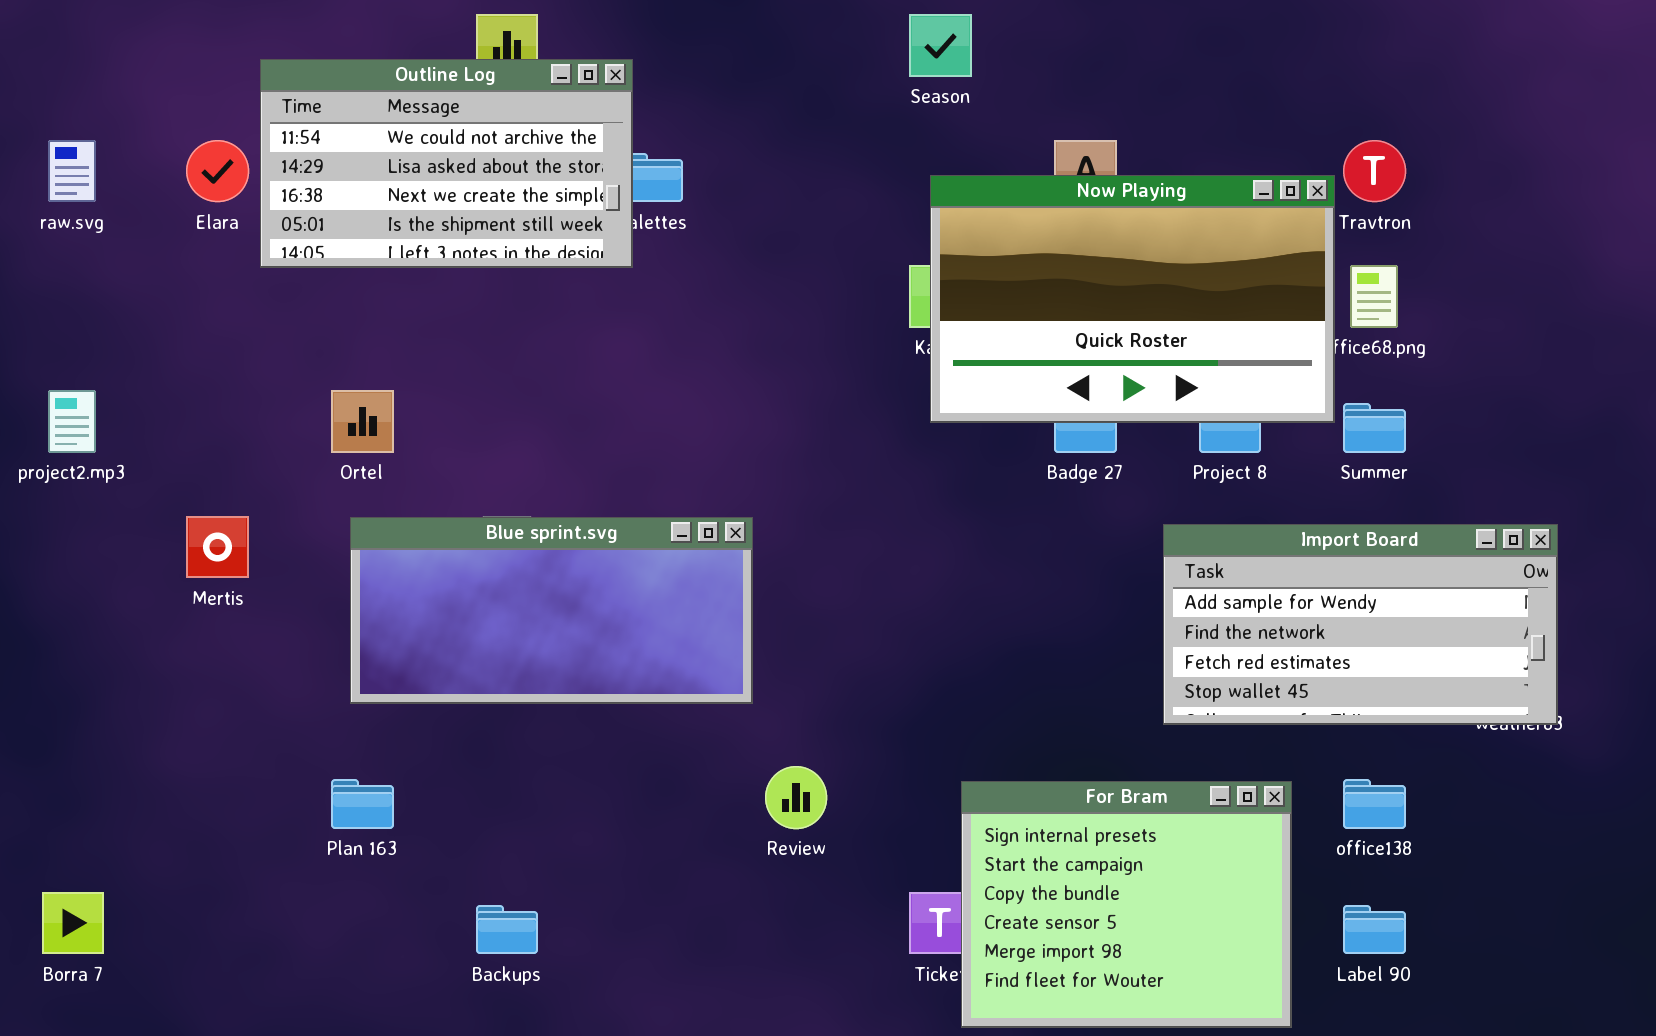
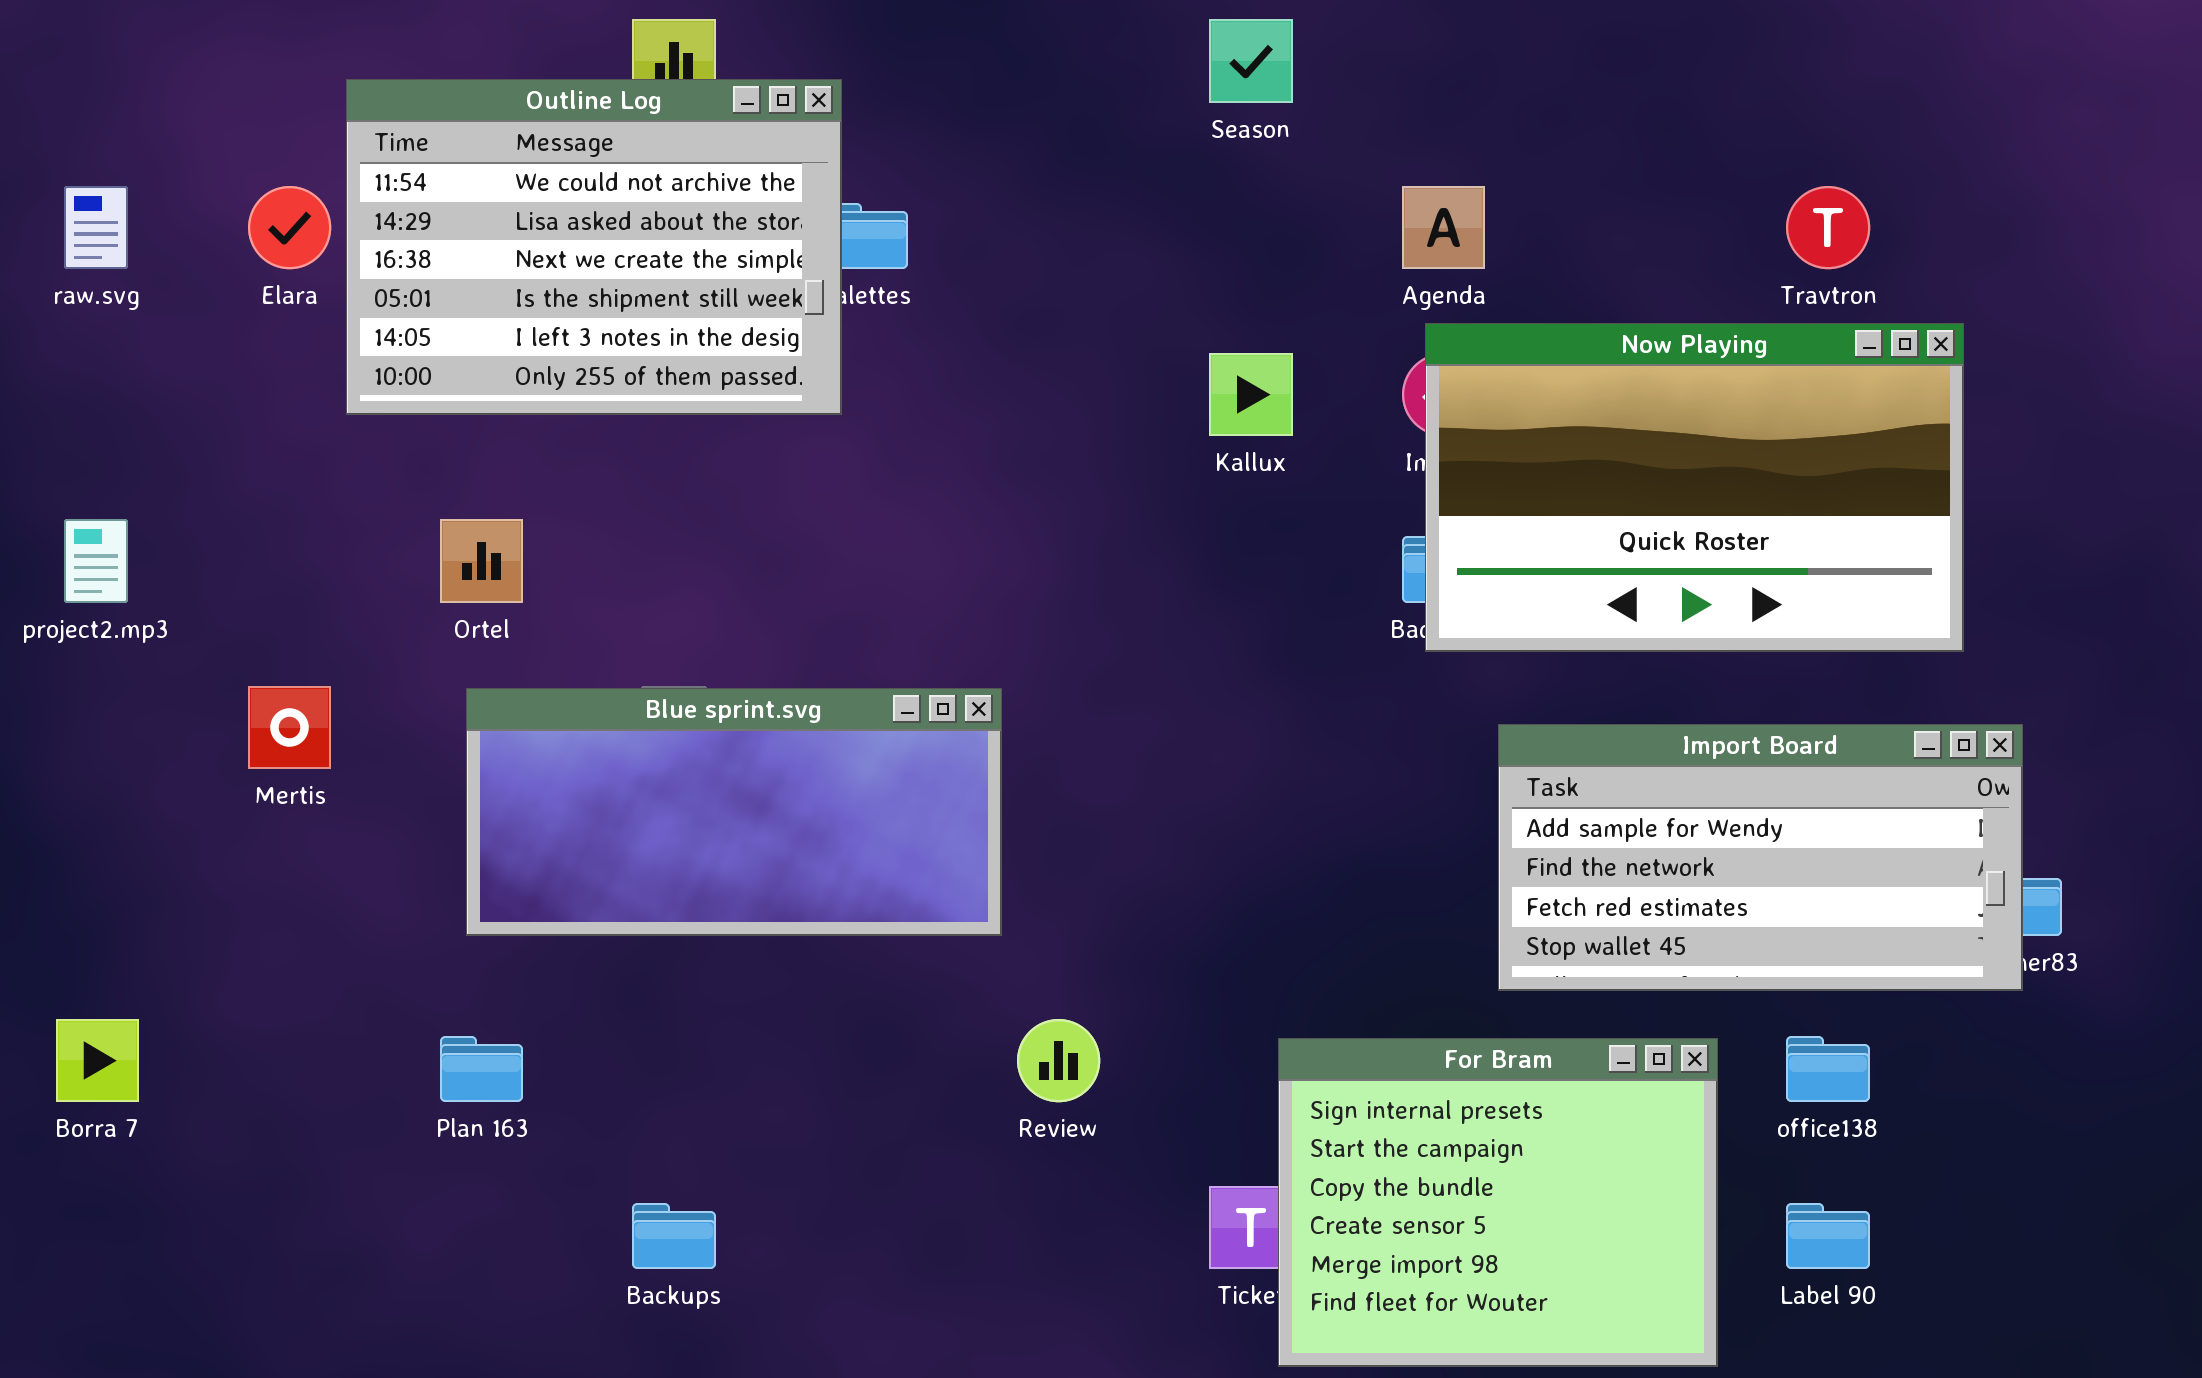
Outline Log: [260,59,633,268] -> [346,79,842,415], resized
Now Playing: [930,175,1335,423] -> [1425,323,1964,652], moved
Import Board: [1163,524,1558,725] -> [1498,724,2023,991], moved
Borra 7: [42,892,104,954] -> [56,1019,139,1102], moved

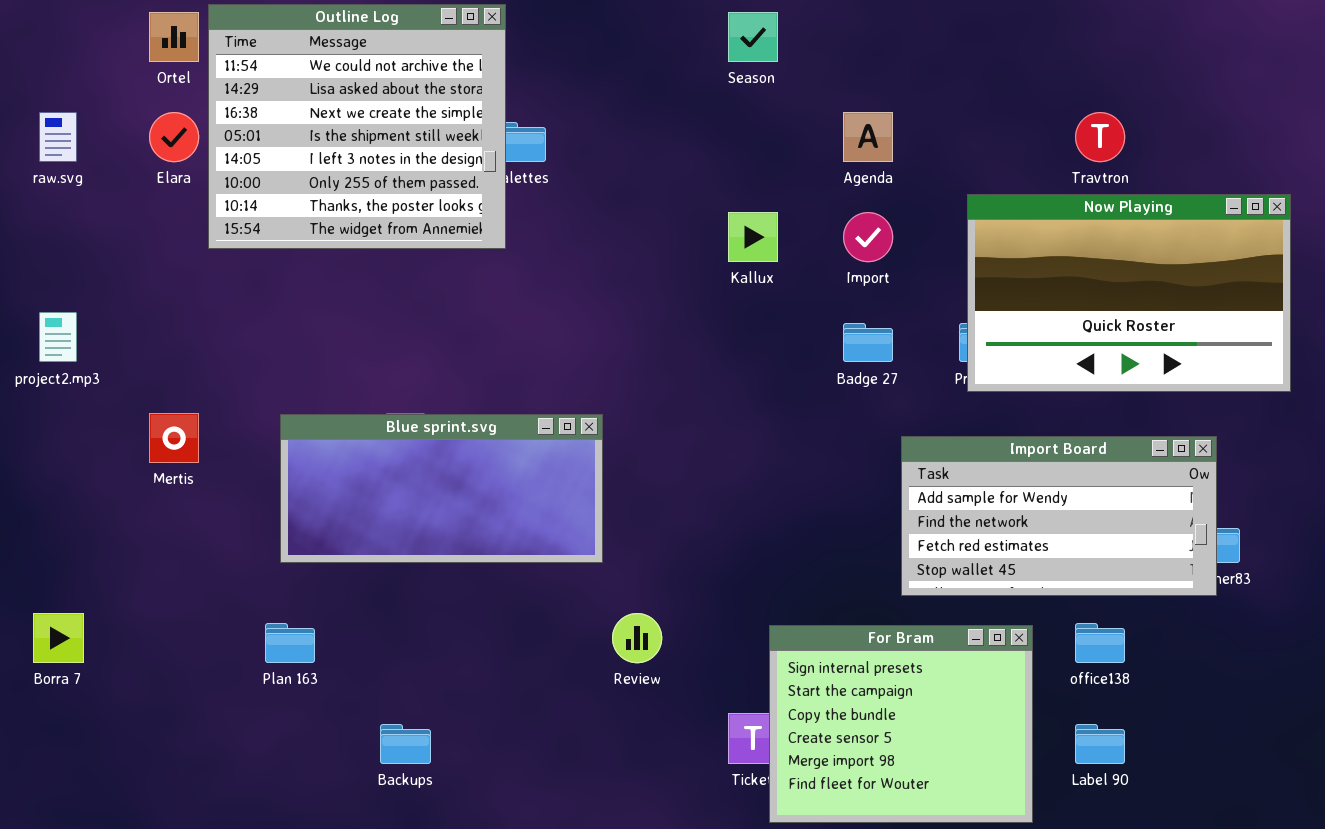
Outline Log: [346,79,842,415] -> [208,4,506,249], resized
Now Playing: [1425,323,1964,652] -> [967,194,1291,392], moved
Ortel: [440,519,523,603] -> [149,12,199,62], moved

